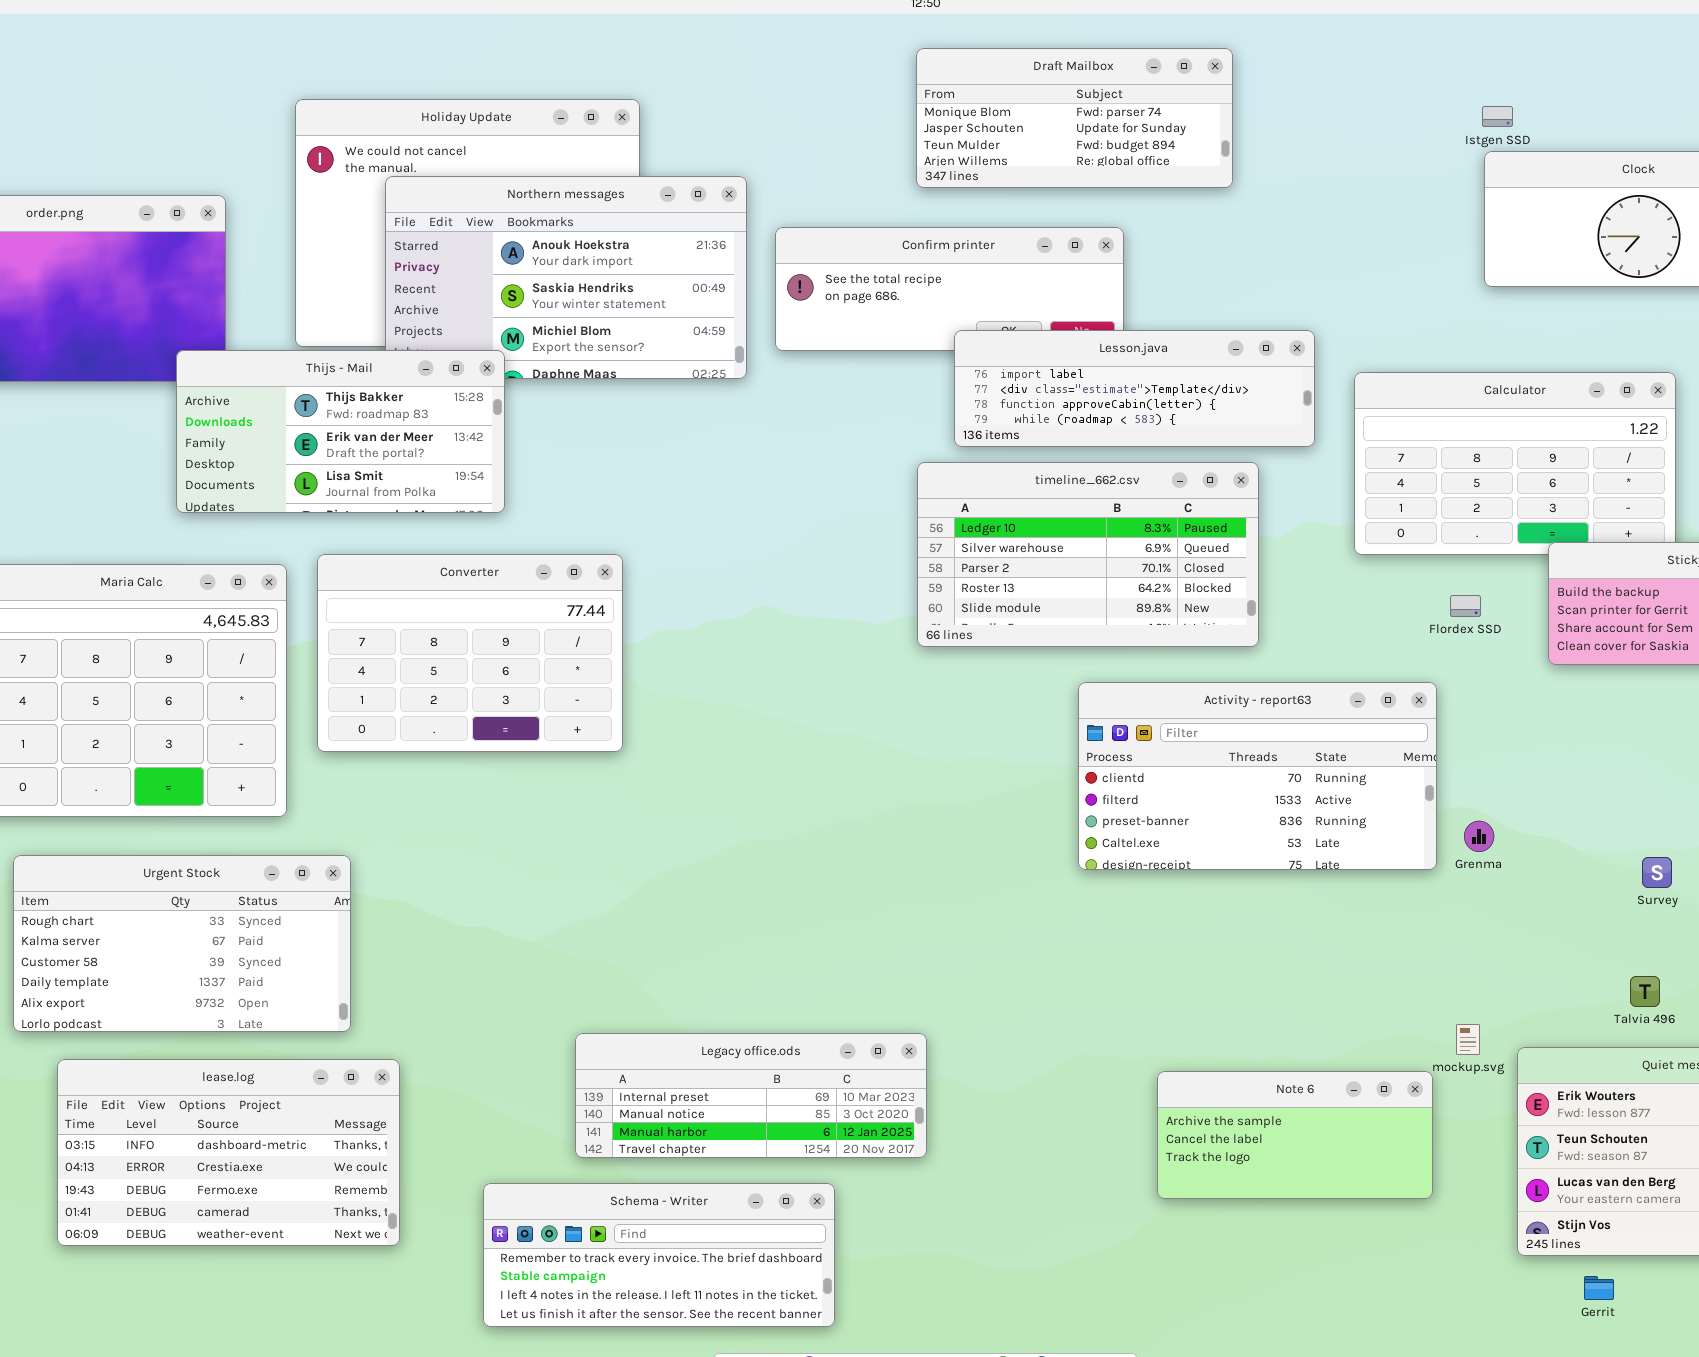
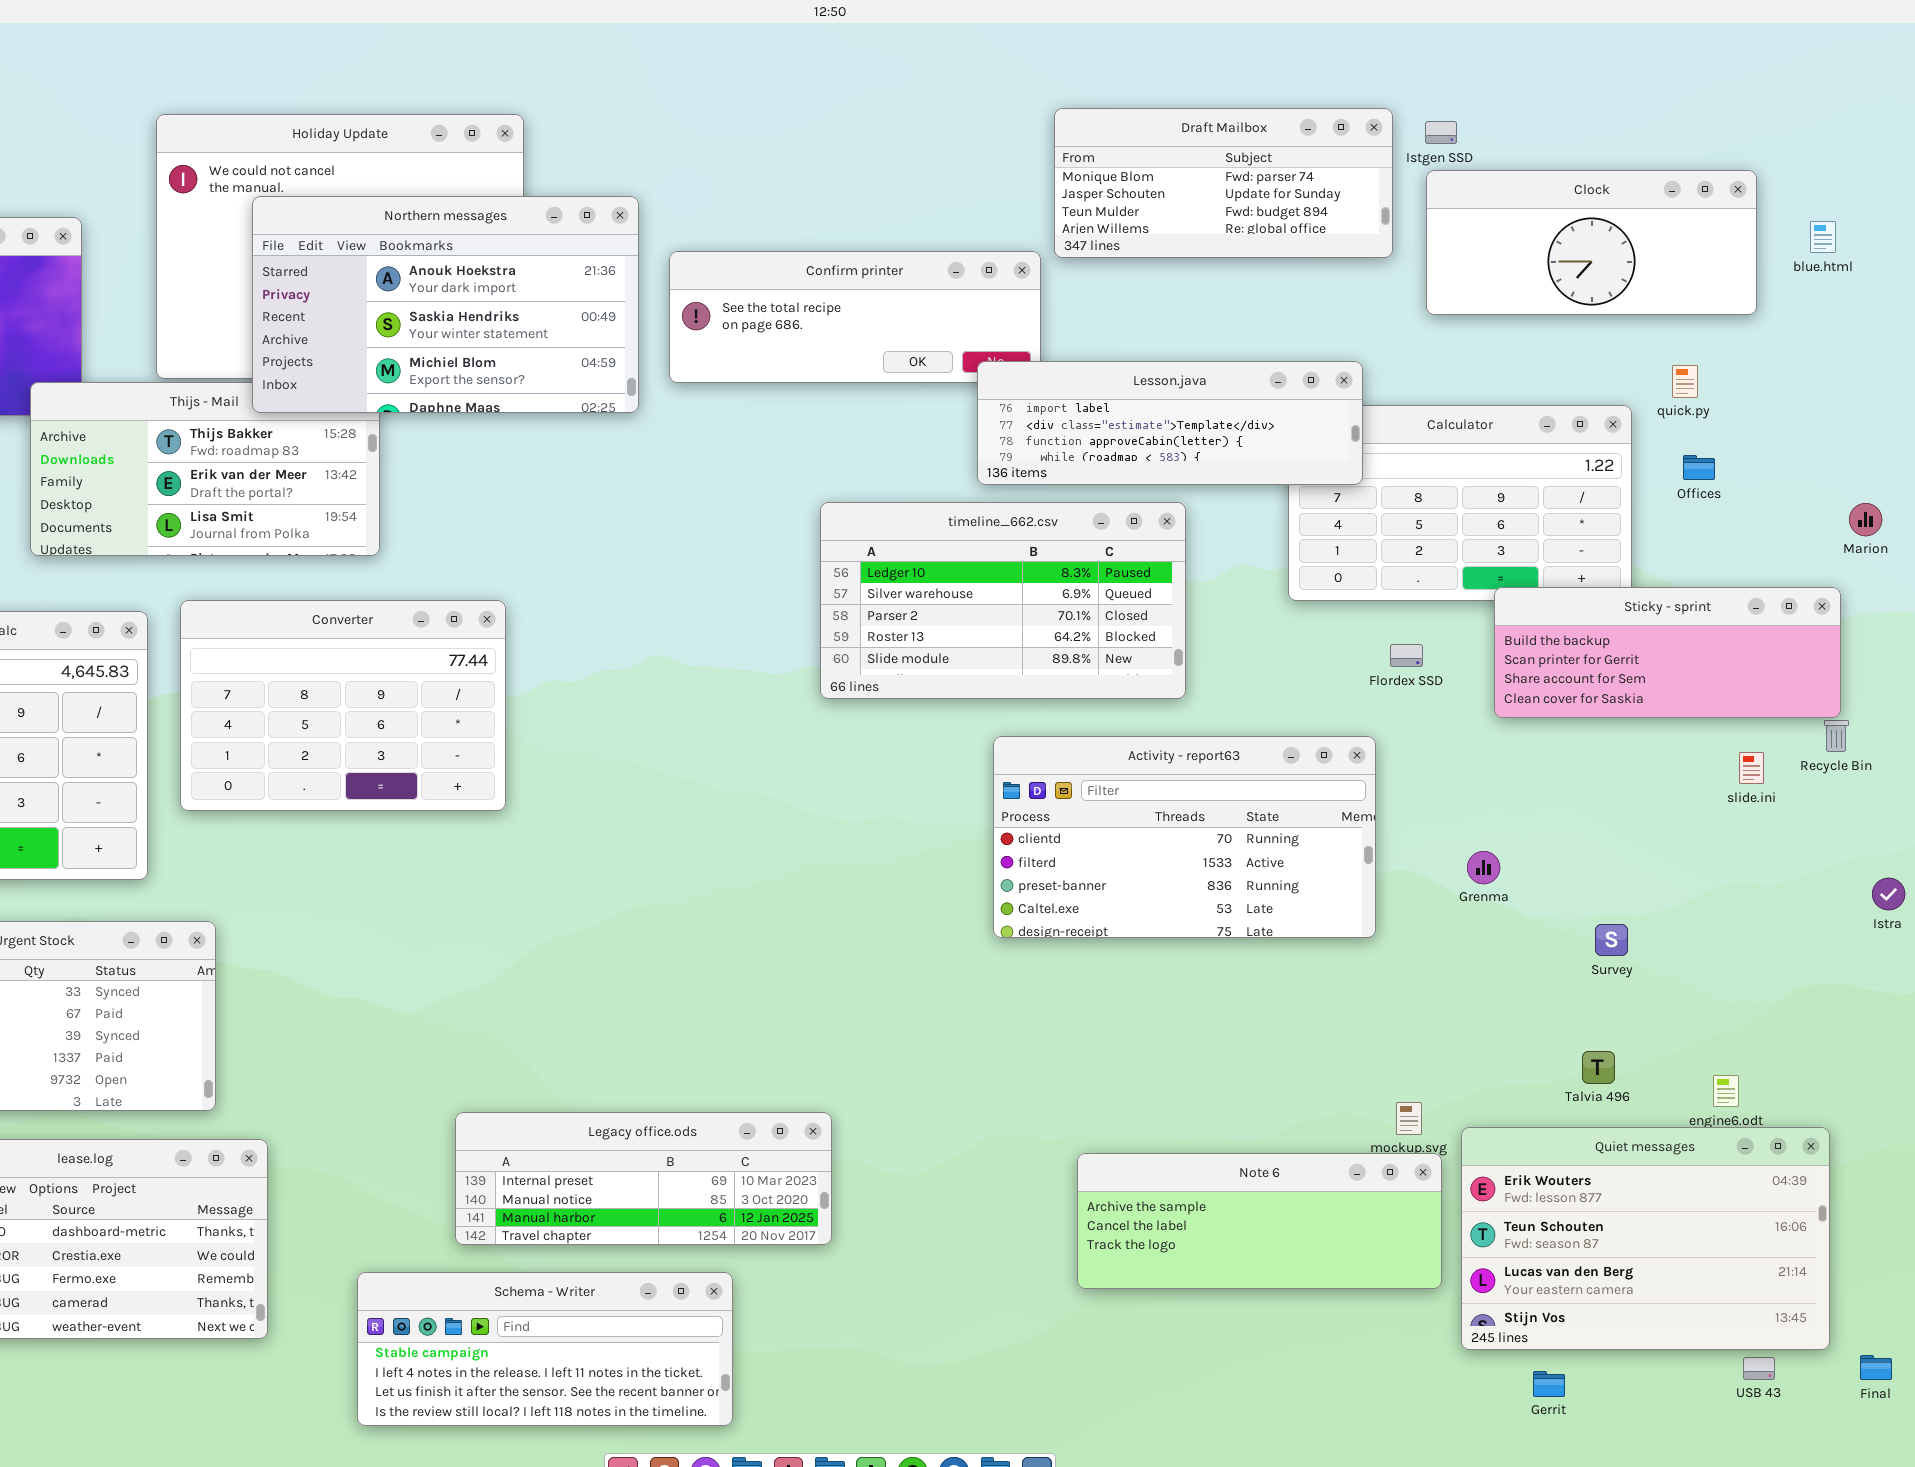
Draft Mailbox: [916,48,1233,188] -> [1054,108,1393,258], moved
Northern messages: [385,176,747,379] -> [252,196,639,413], raised
Lesson.java: [954,330,1315,447] -> [977,361,1363,485], moved
Grenma: [1464,821,1494,852] -> [1467,851,1500,884], moved
Note 6: [1157,1071,1433,1199] -> [1077,1153,1442,1289], resized
Schema - Writer: [483,1183,835,1327] -> [357,1272,733,1426], scrolled down 1 row

